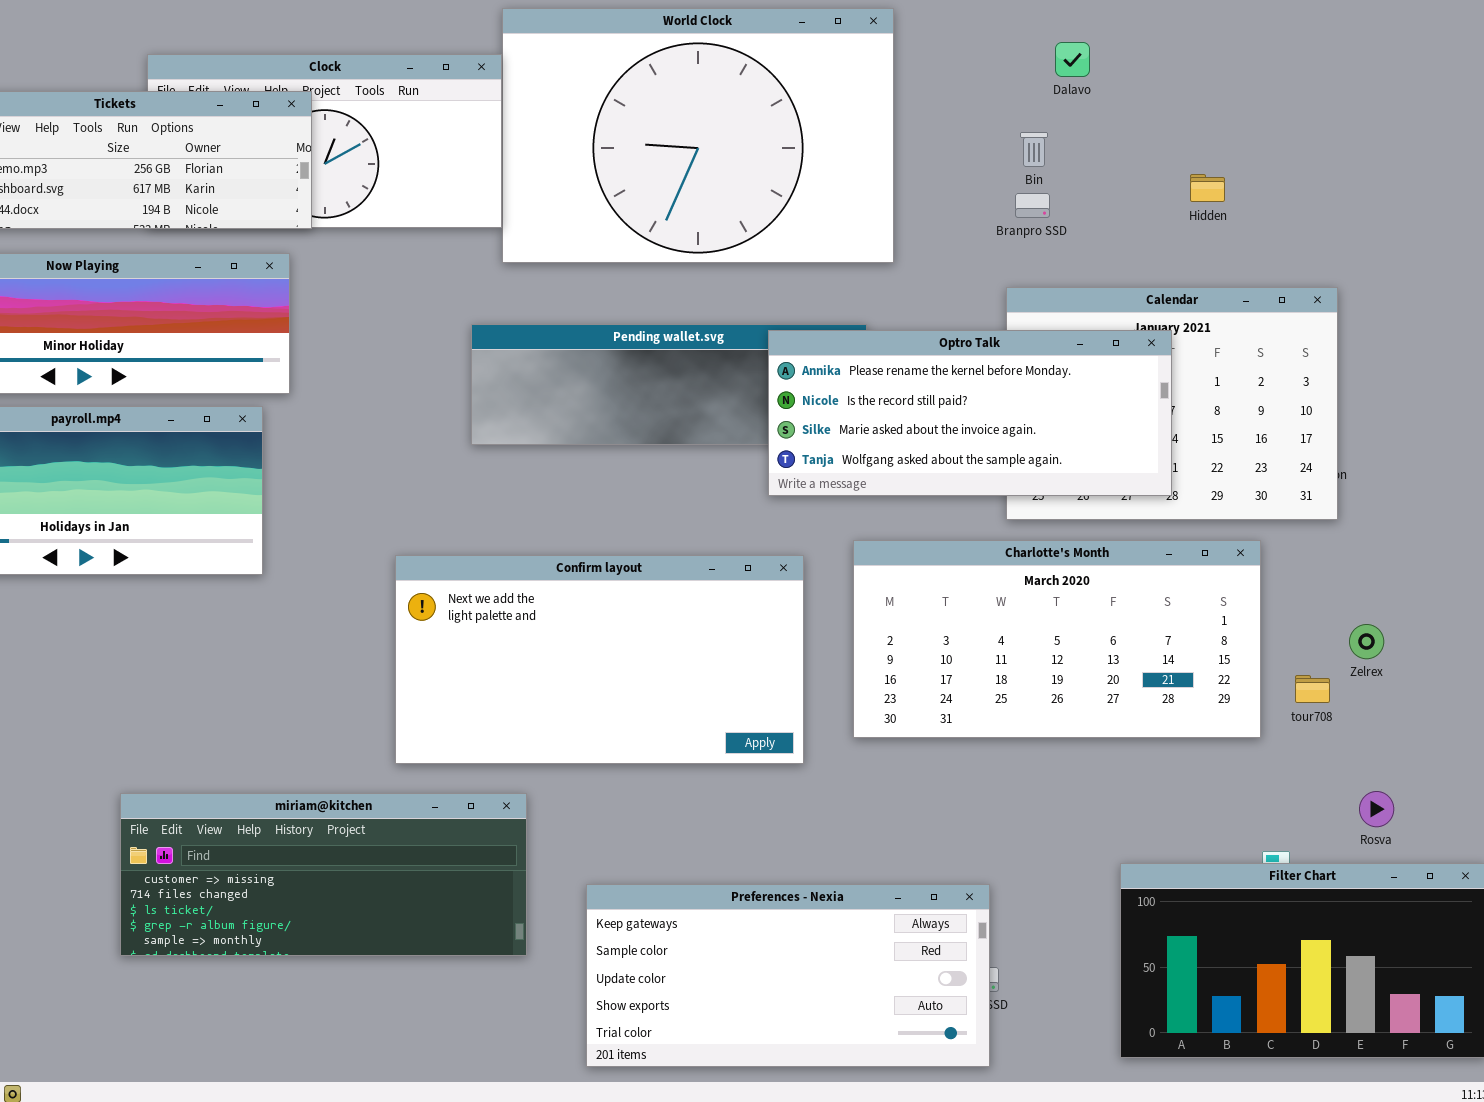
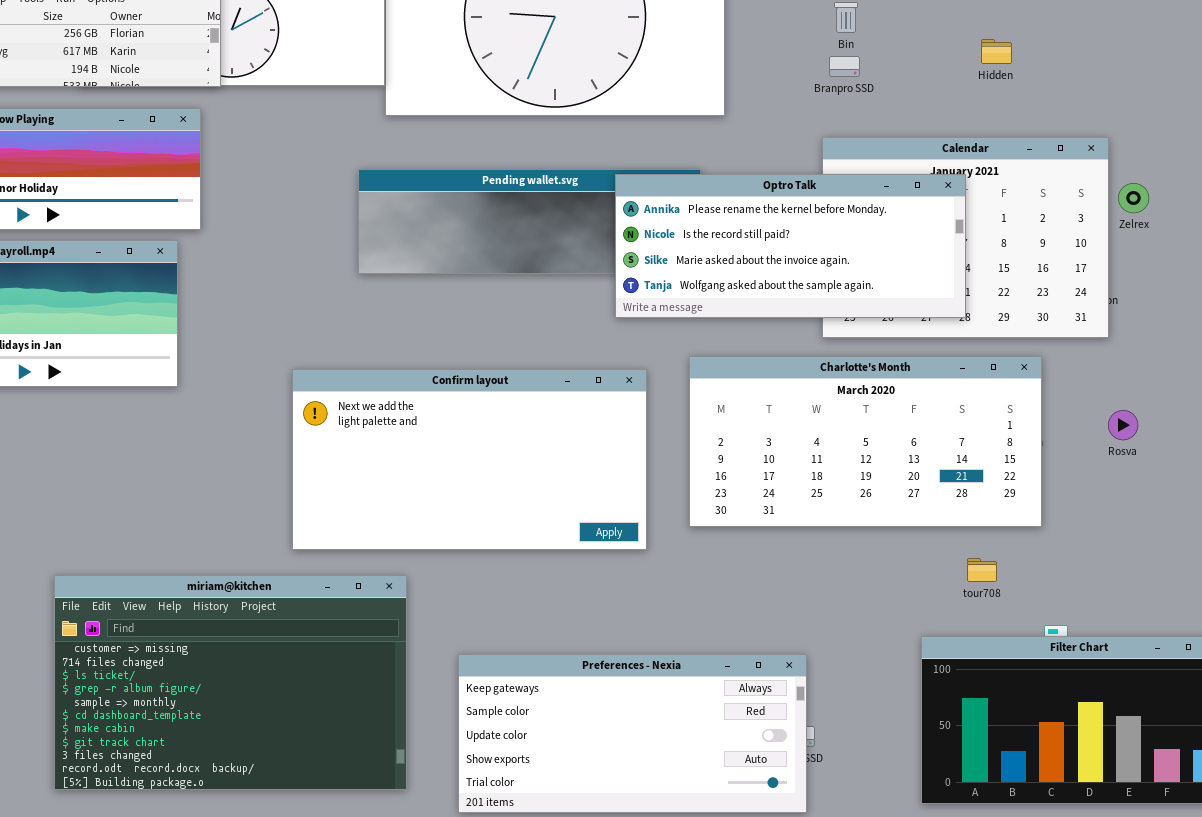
Zelrex: [1349,624,1384,659] -> [1118,183,1149,213], moved
tour708: [1295,675,1330,703] -> [967,558,997,582], moved
Rosva: [1359,791,1394,827] -> [1108,410,1138,440], moved
miriam@kitchen: [120,793,527,956] -> [54,575,407,790], resized

